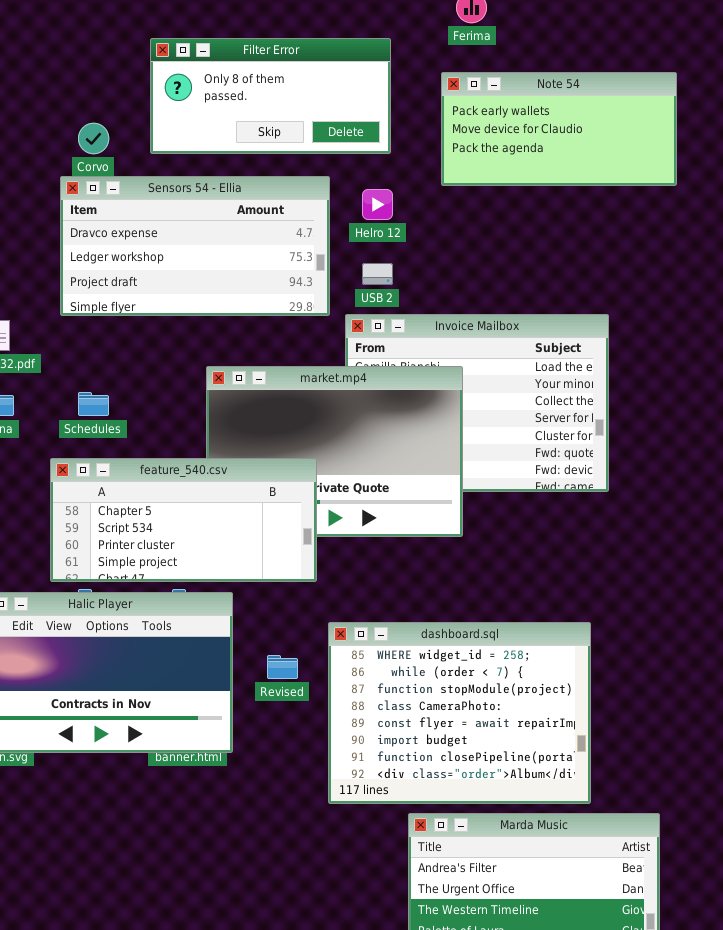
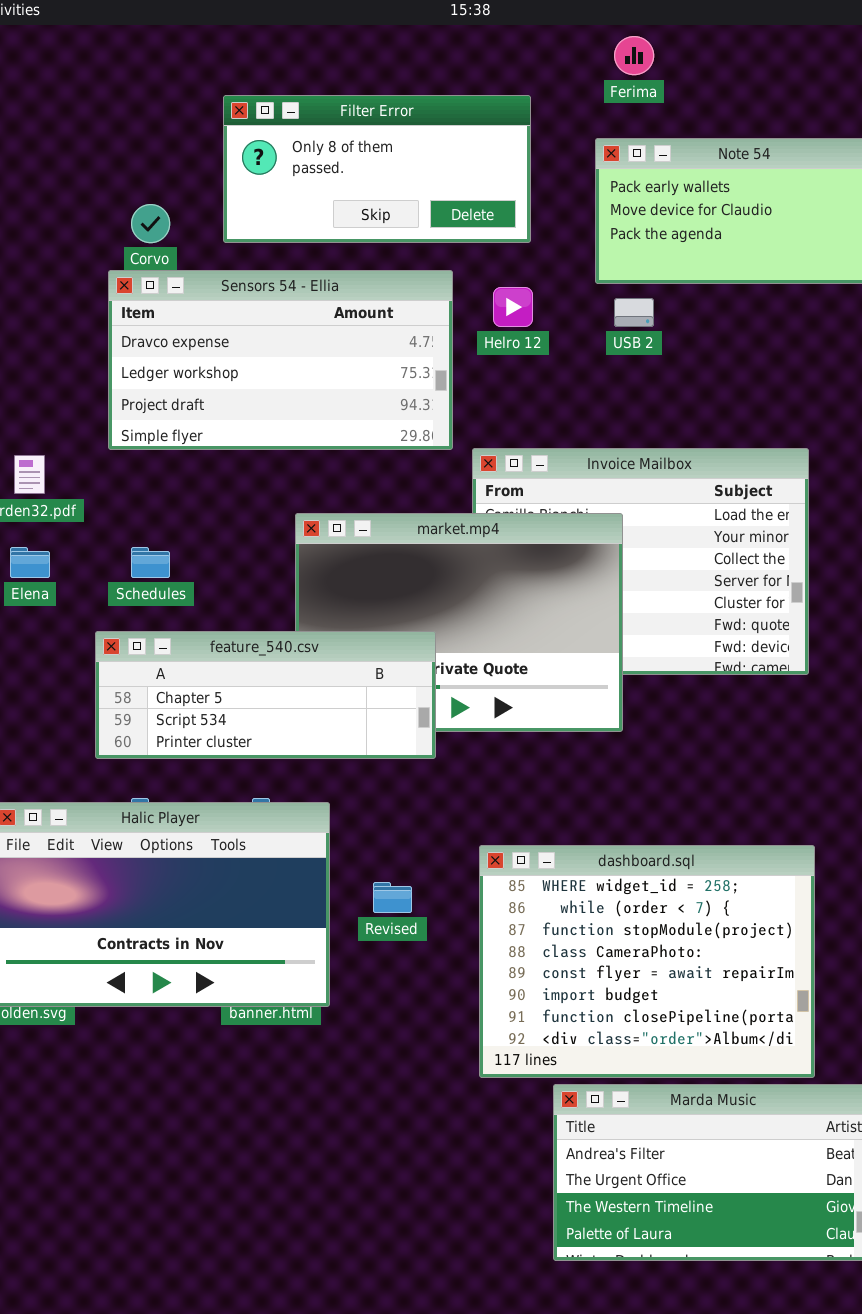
USB 2: [362,263,393,285] -> [614,298,654,327], moved
feature_540.csv: [50,458,317,582] -> [95,631,436,759], resized
dashboard.sql: [328,622,591,804] -> [479,845,815,1078], moved

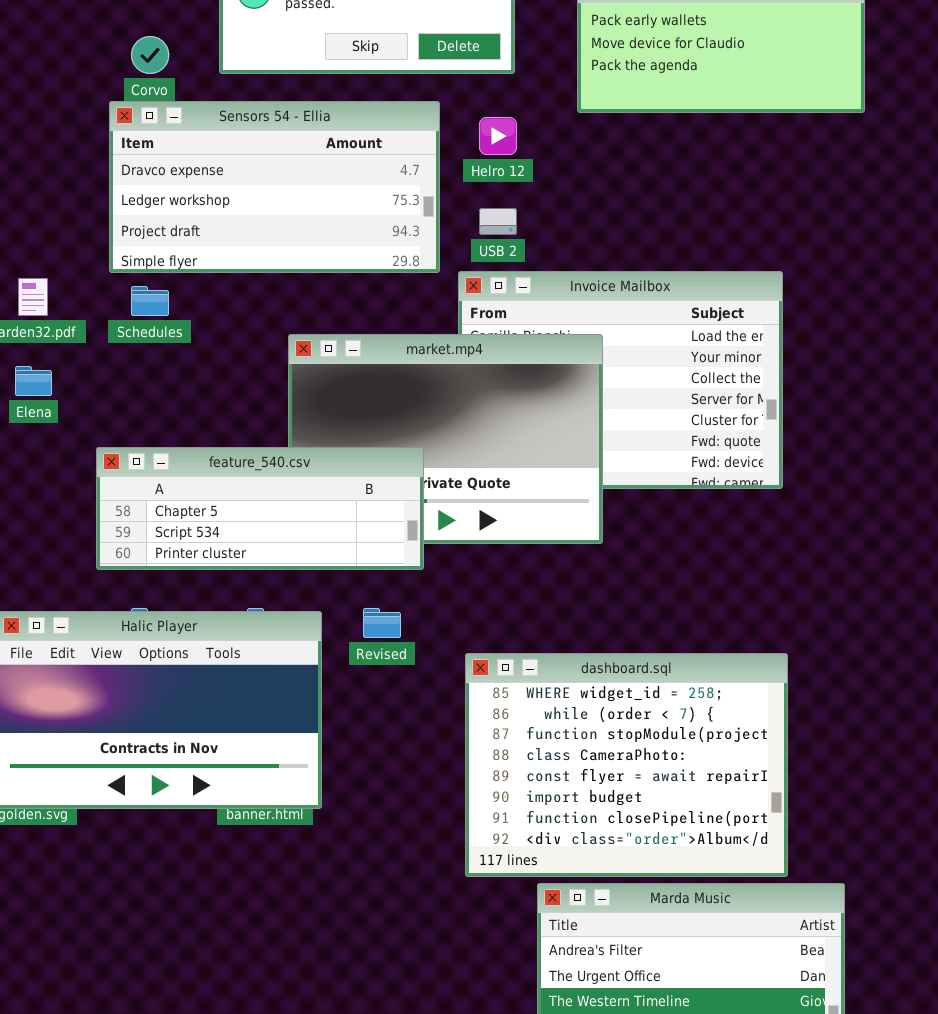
USB 2: [614,298,654,327] -> [479,208,517,235], moved
Schedules: [131,547,170,578] -> [131,286,169,316], moved
Revised: [373,882,412,913] -> [363,608,401,638], moved

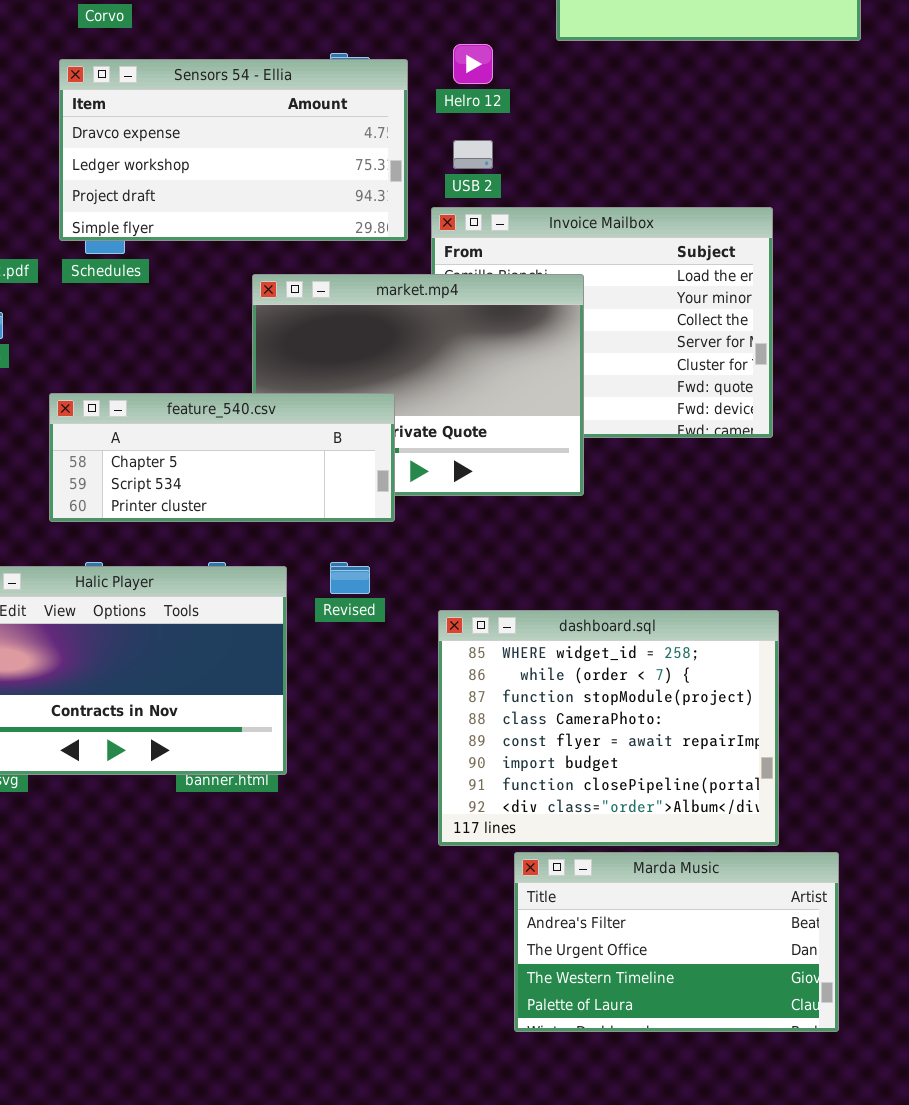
Sensors 54 - Ellia: [109,101,440,273] -> [59,59,408,241], moved

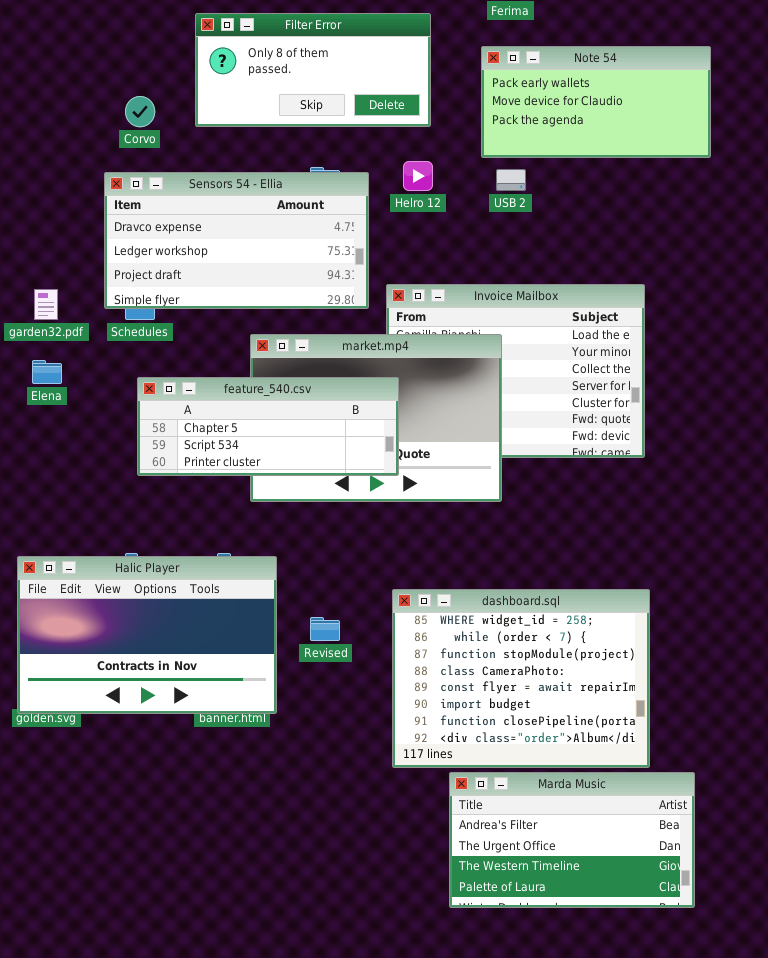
USB 2: [453,140,493,169] -> [496,169,526,191], moved
feature_540.csv: [49,393,395,522] -> [137,377,399,476], moved
Revised: [330,562,370,594] -> [310,617,340,641], moved

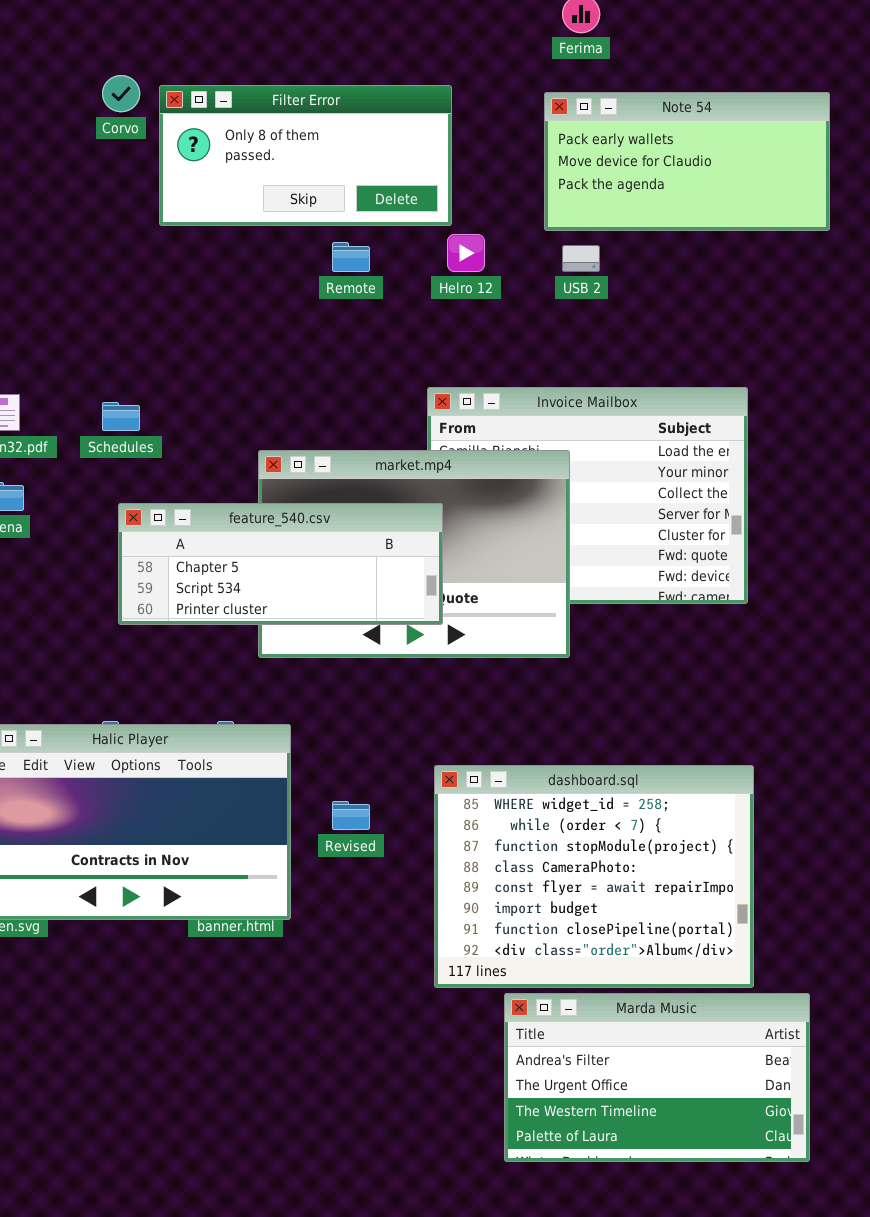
Filter Error: [195,13,431,127] -> [159,85,452,226], moved
Corvo: [125,96,155,127] -> [102,75,140,112], moved
Sensors 54 - Ellia: [104,172,369,309] -> none, closed

